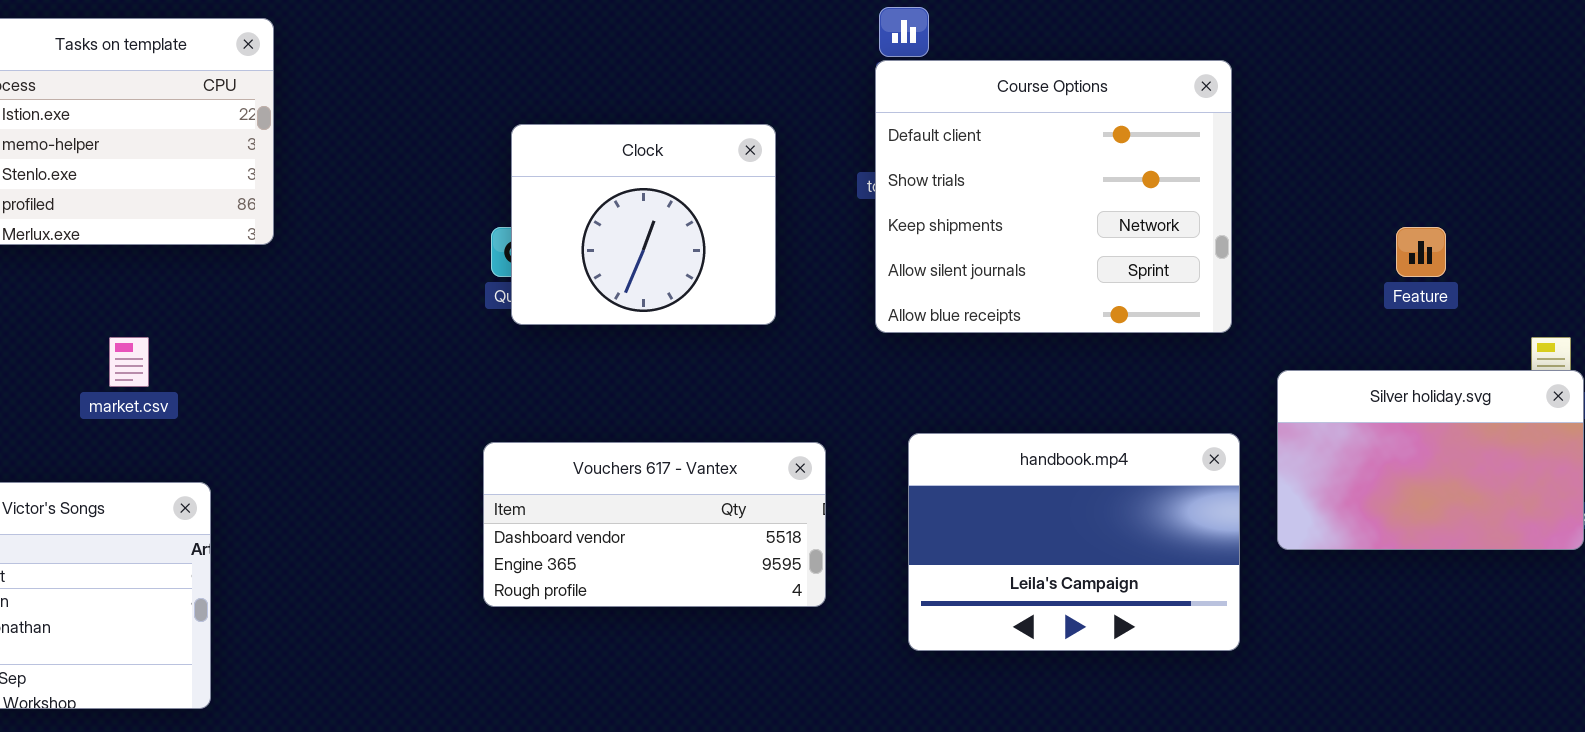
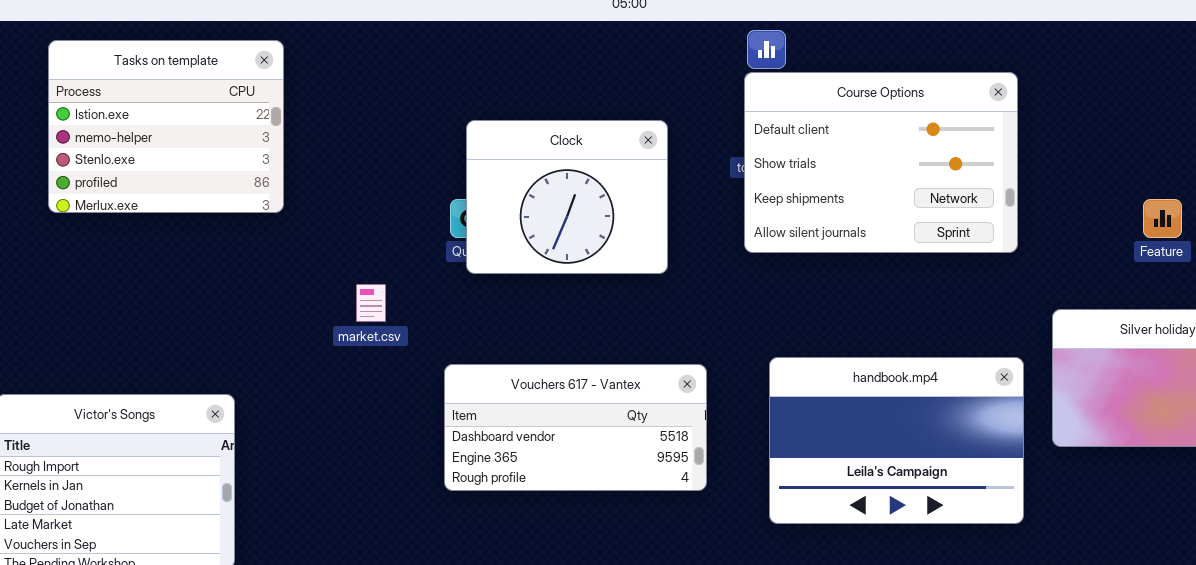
Course Options: [875,60,1232,333] -> [744,72,1018,253], resized
market.csv: [109,337,149,387] -> [356,284,386,322], moved

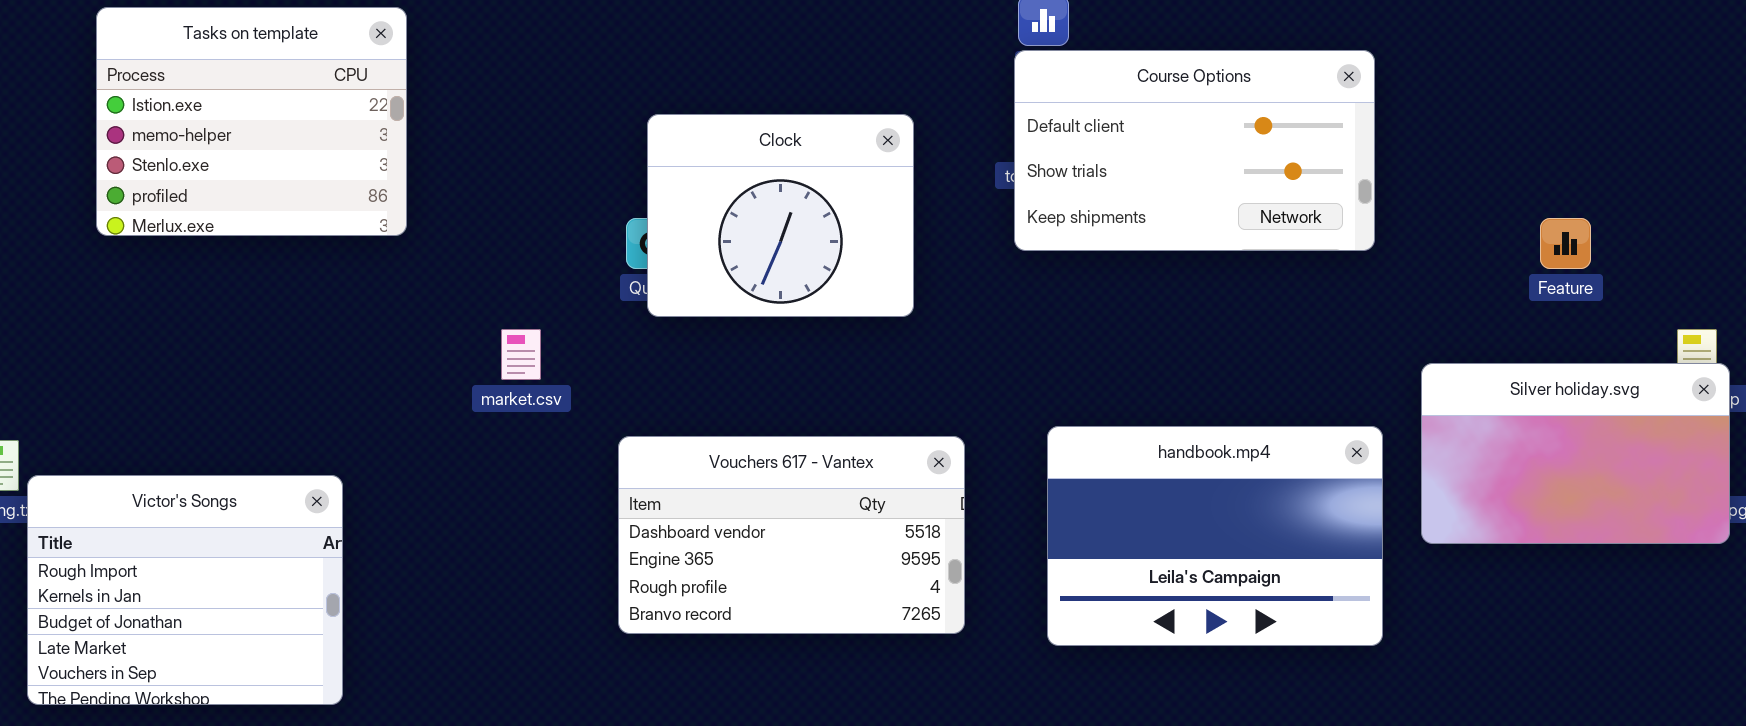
Course Options: [744,72,1018,253] -> [1014,50,1375,251], resized
Vouchers 617 - Vantex: [444,364,707,491] -> [618,436,965,634], resized

